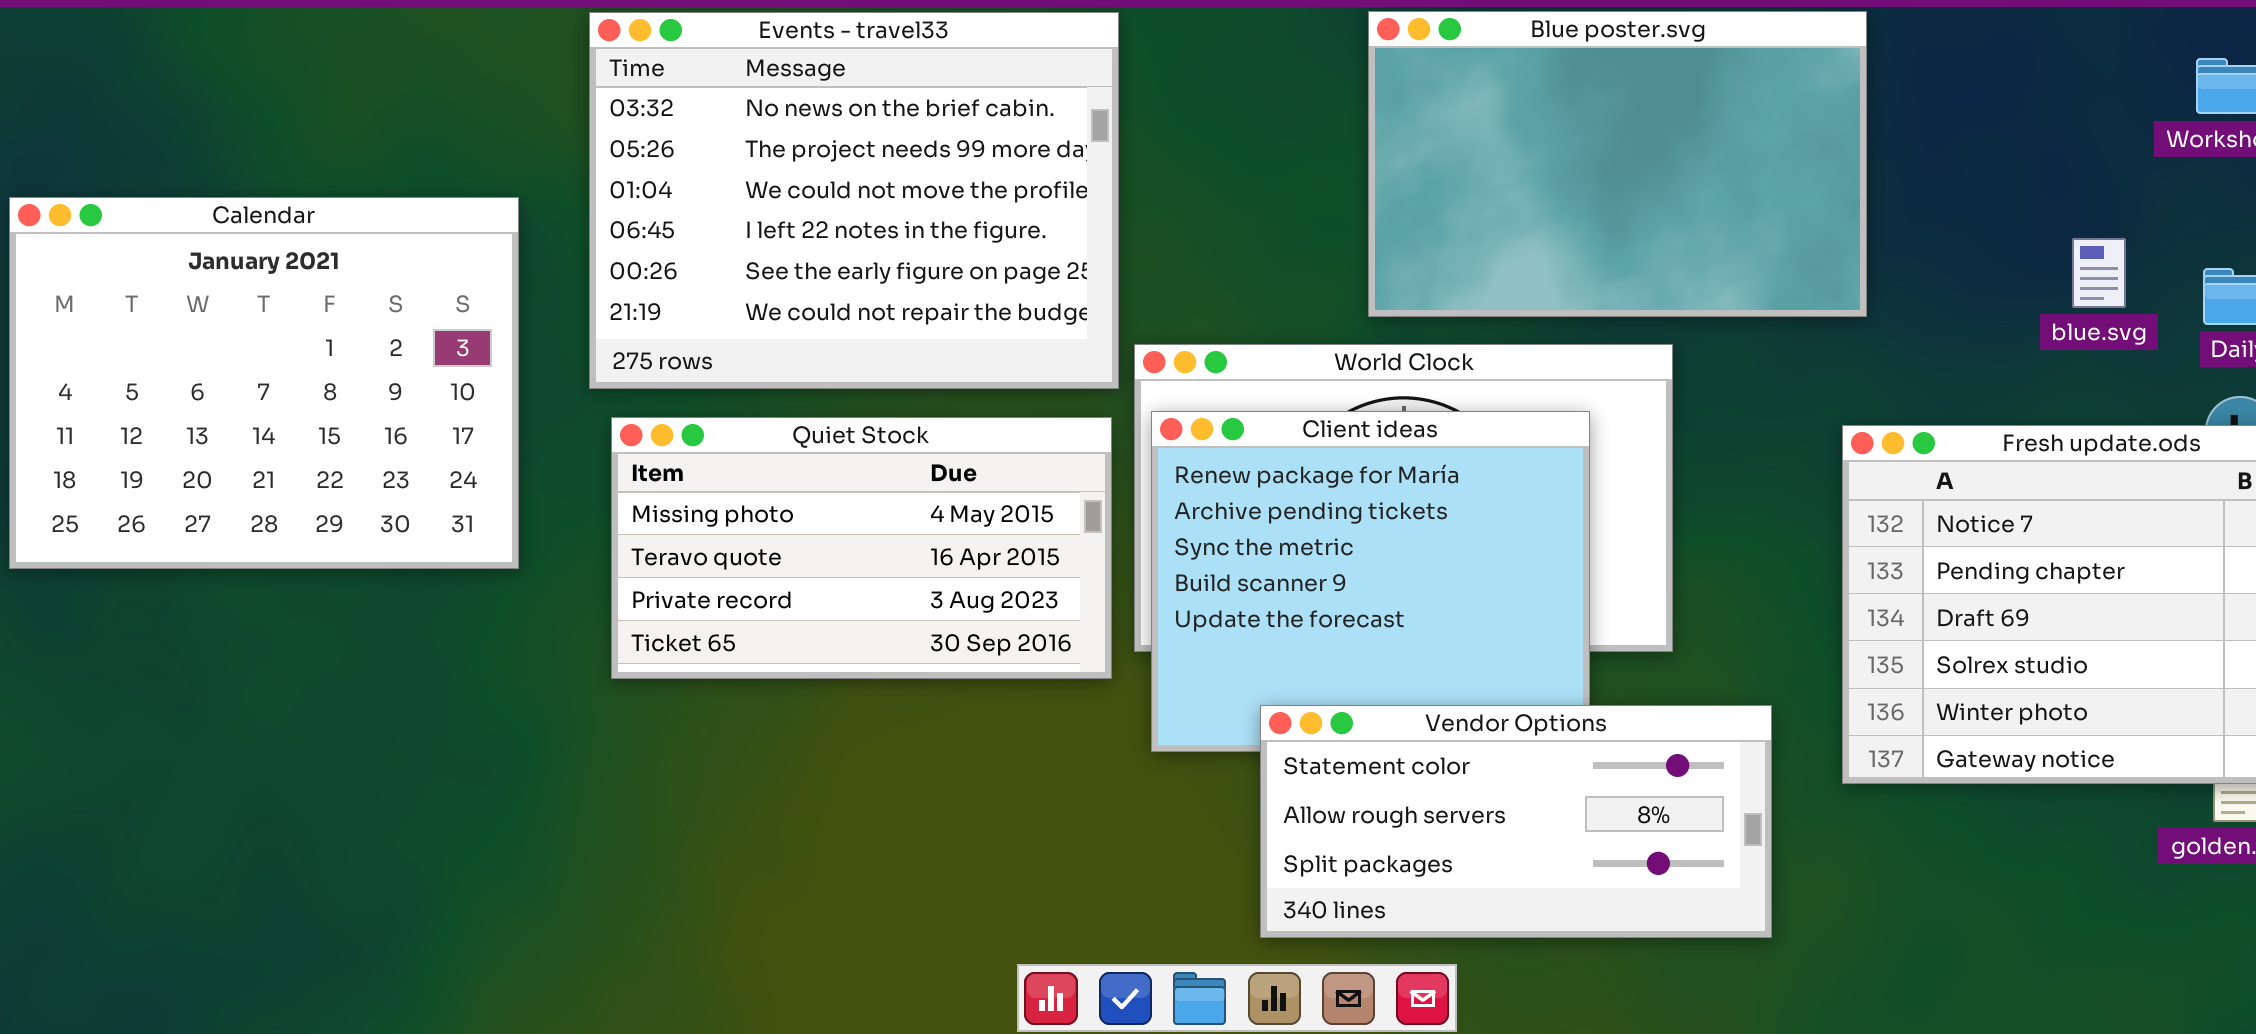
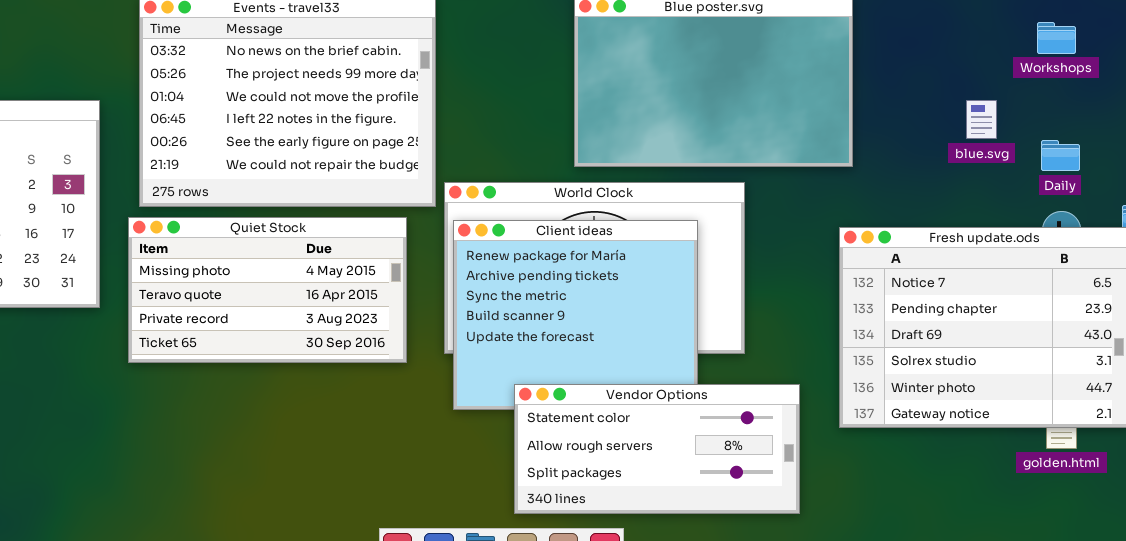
blue.svg: [2072,238,2126,308] -> [966,100,997,139], moved
Quiet Stock: [611,417,1112,679] -> [128,217,407,363], moved

